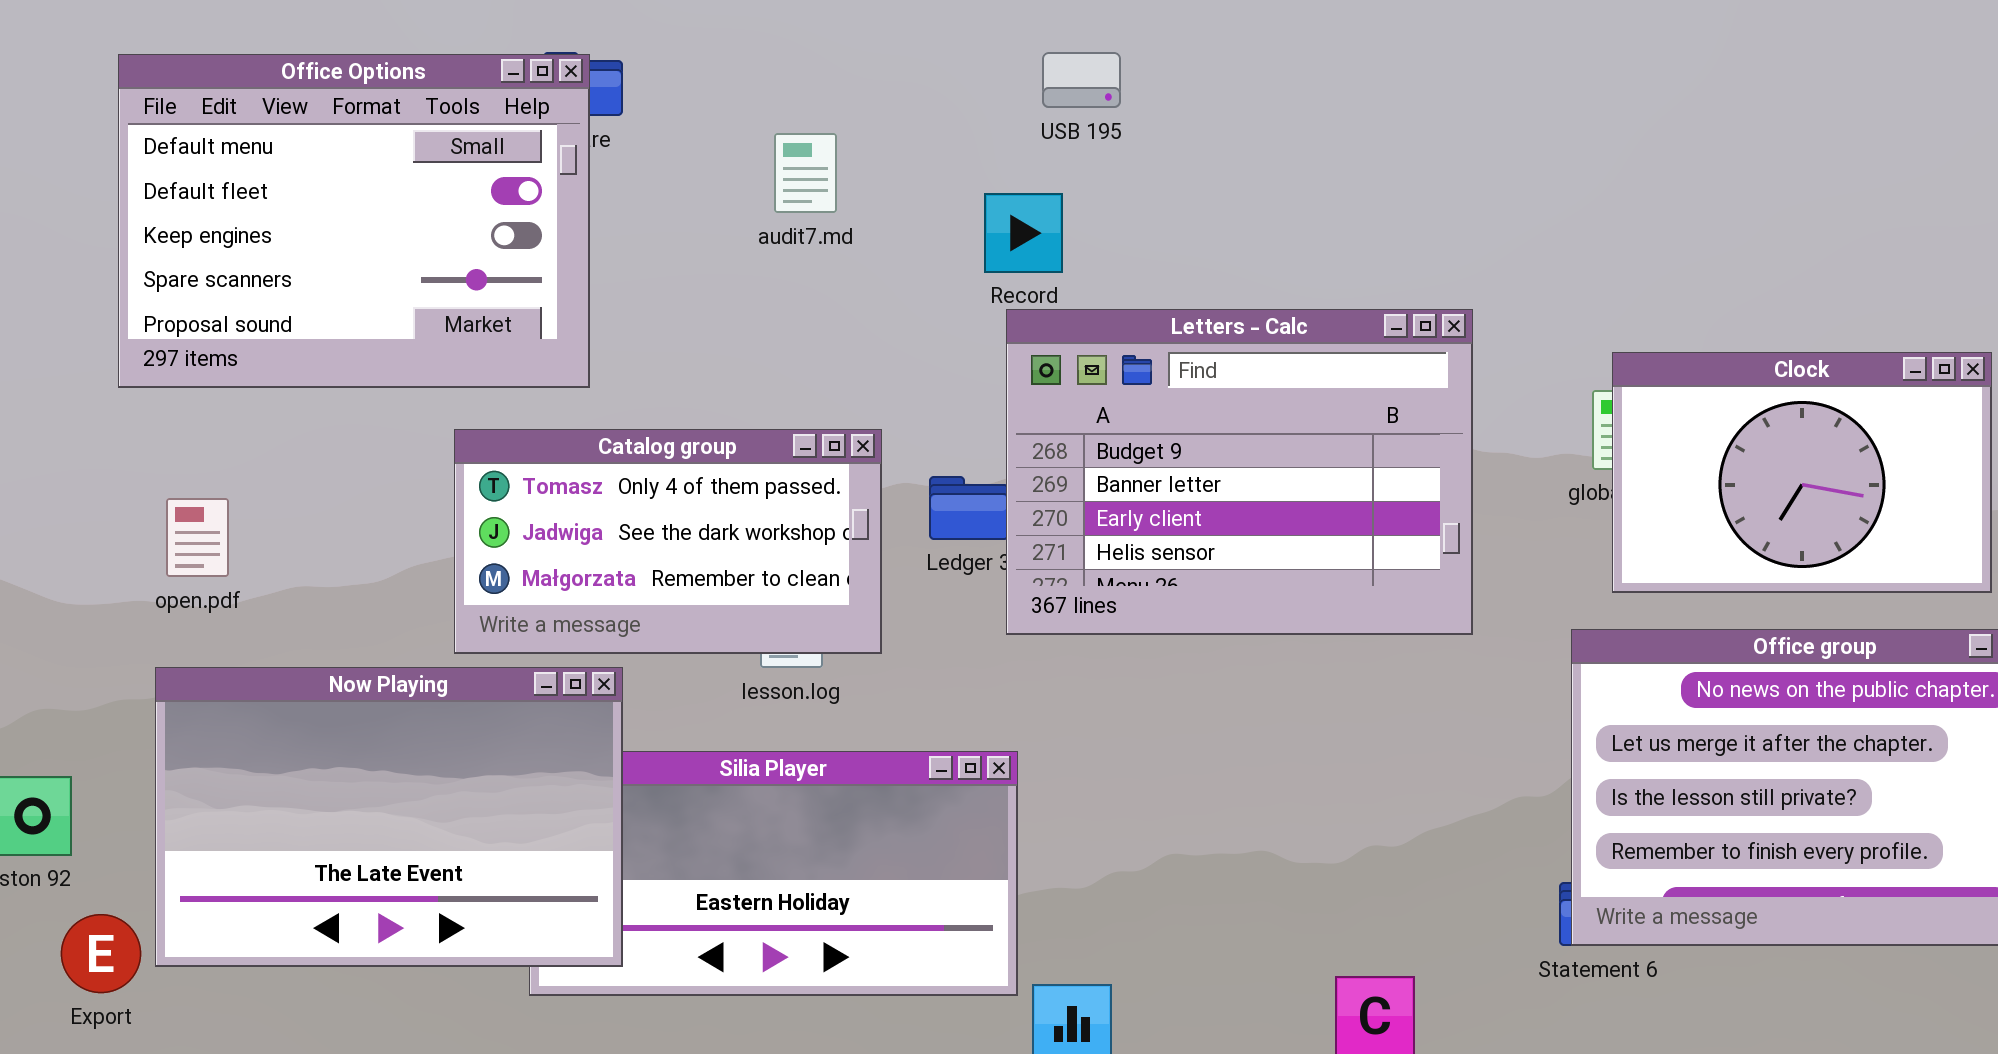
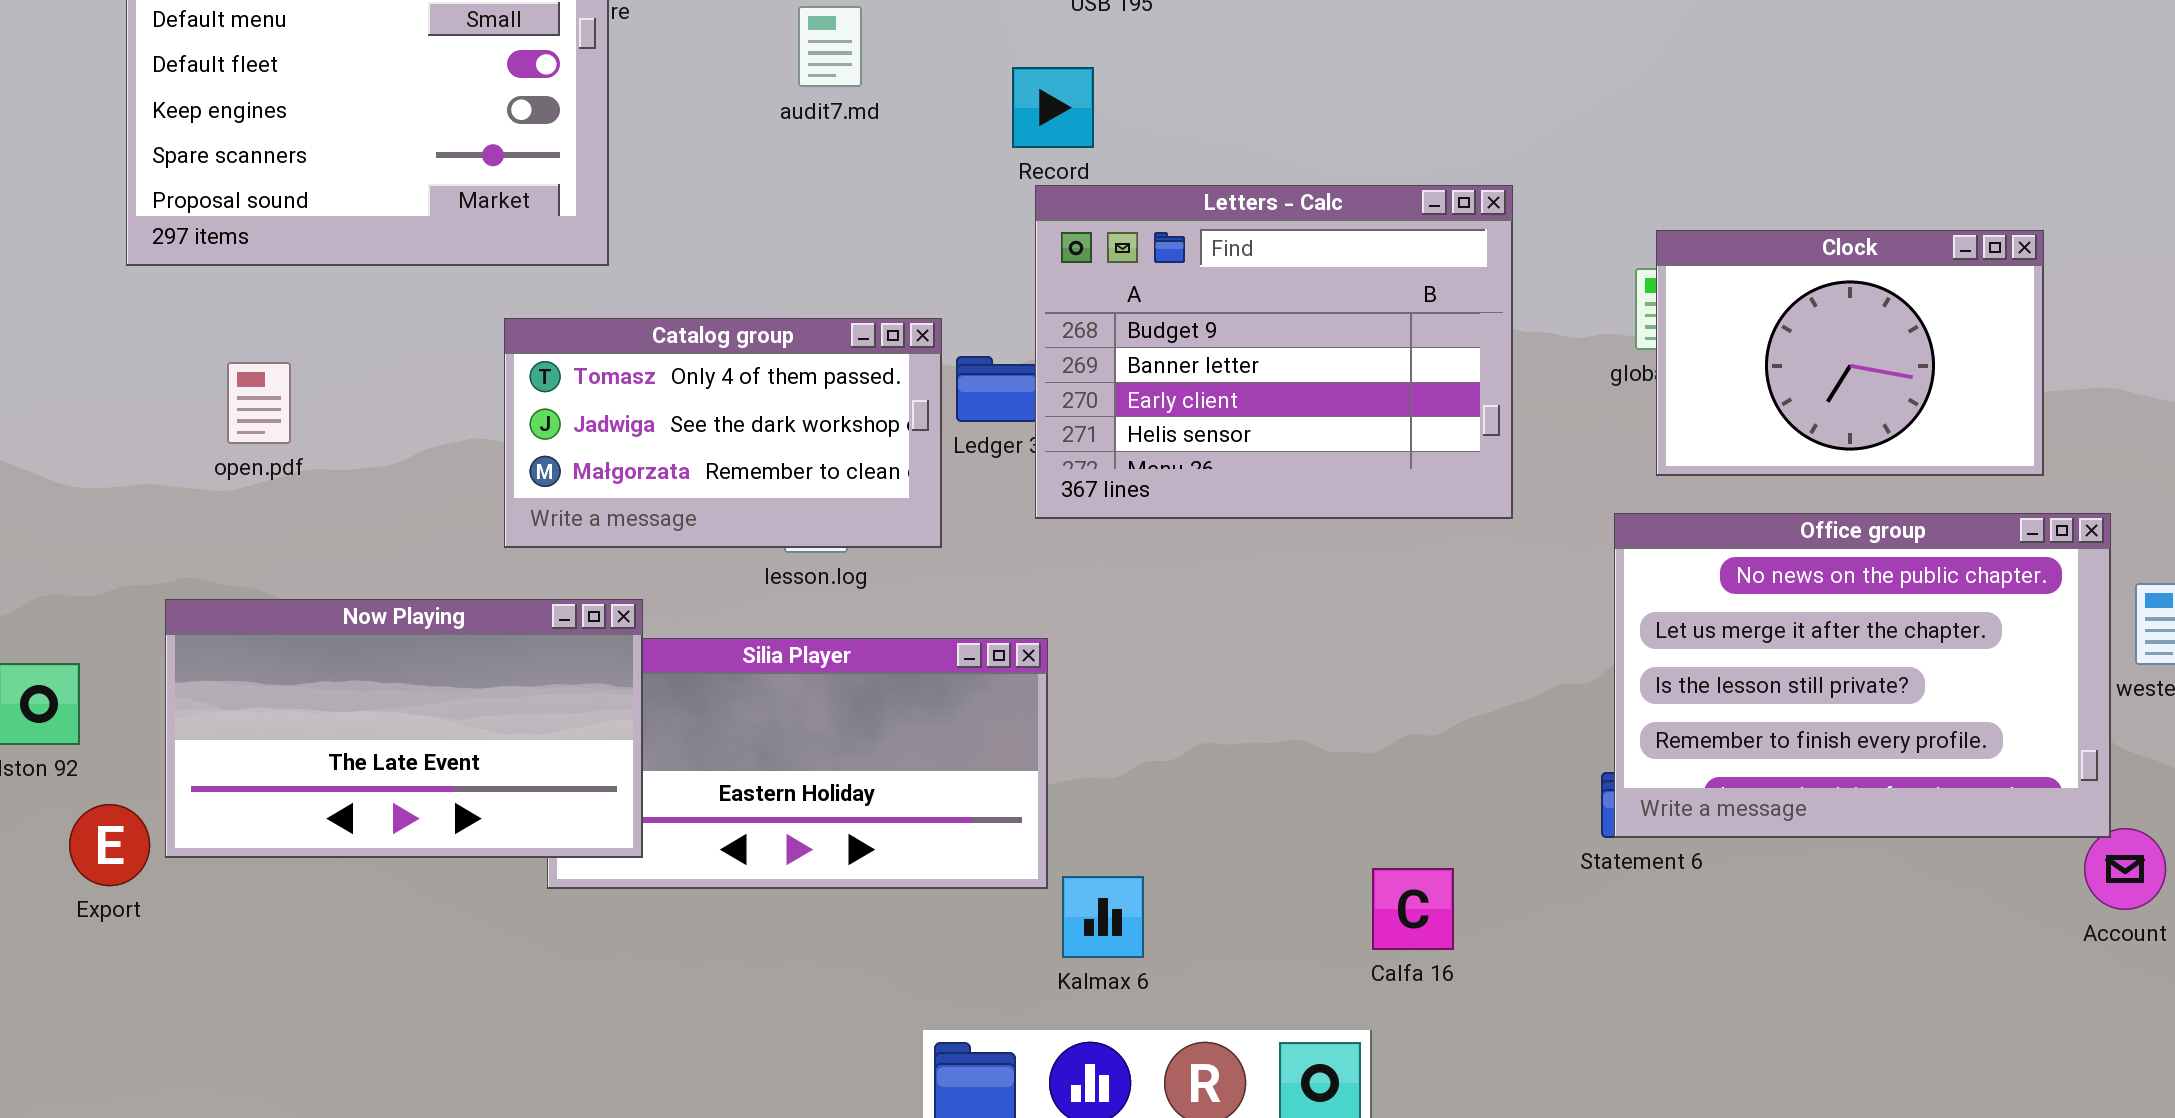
Catalog group: [454,429,882,654] -> [504,318,942,548], moved
open.pdf: [166,498,229,577] -> [227,362,291,444], moved
Now Playing: [155,667,623,967] -> [165,599,643,858], resized

